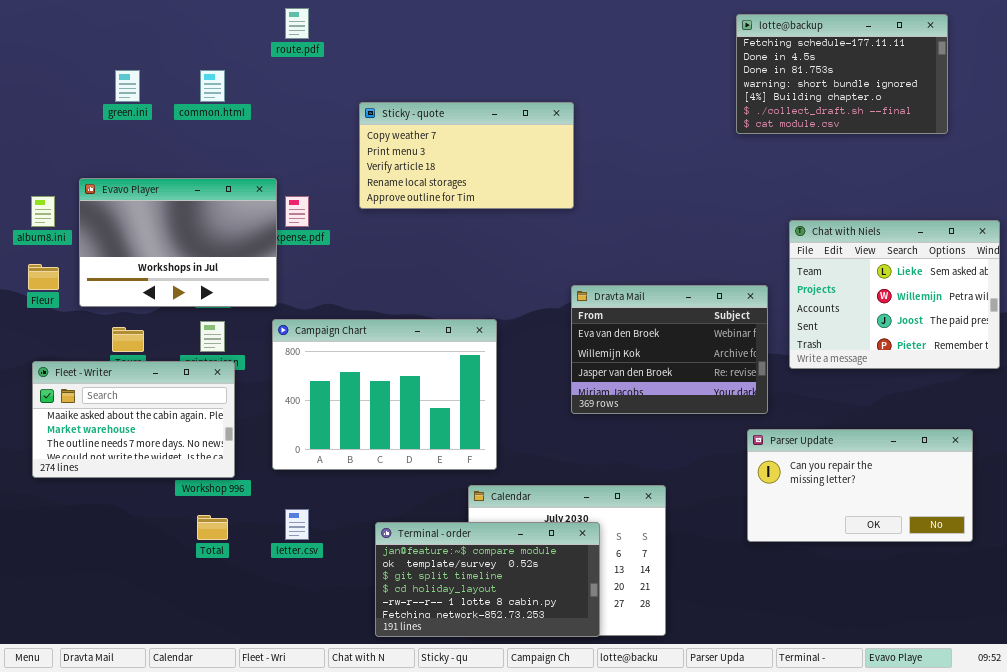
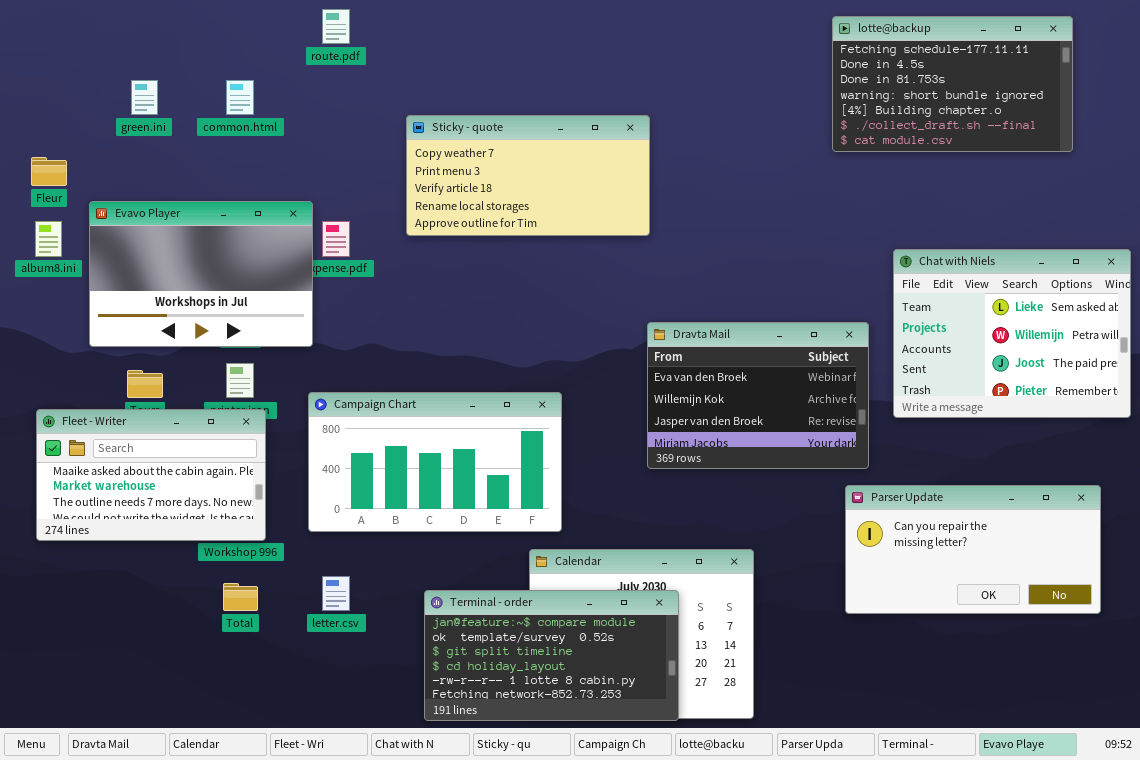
Fleur: [28,264,59,290] -> [31,157,67,186], moved
Campaign Chart: [272,319,497,470] -> [308,392,562,532], resized

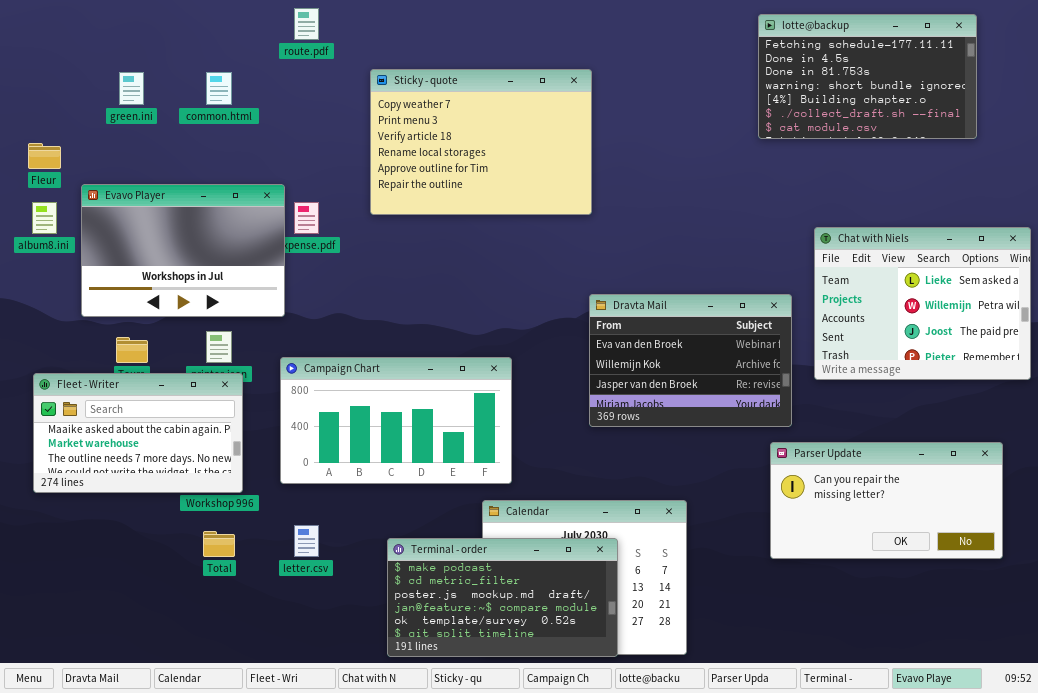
Sticky - quote: [406,115,650,236] -> [370,69,592,215], resized
Terminal - order: [424,590,679,721] -> [387,538,618,657], scrolled up 3 rows

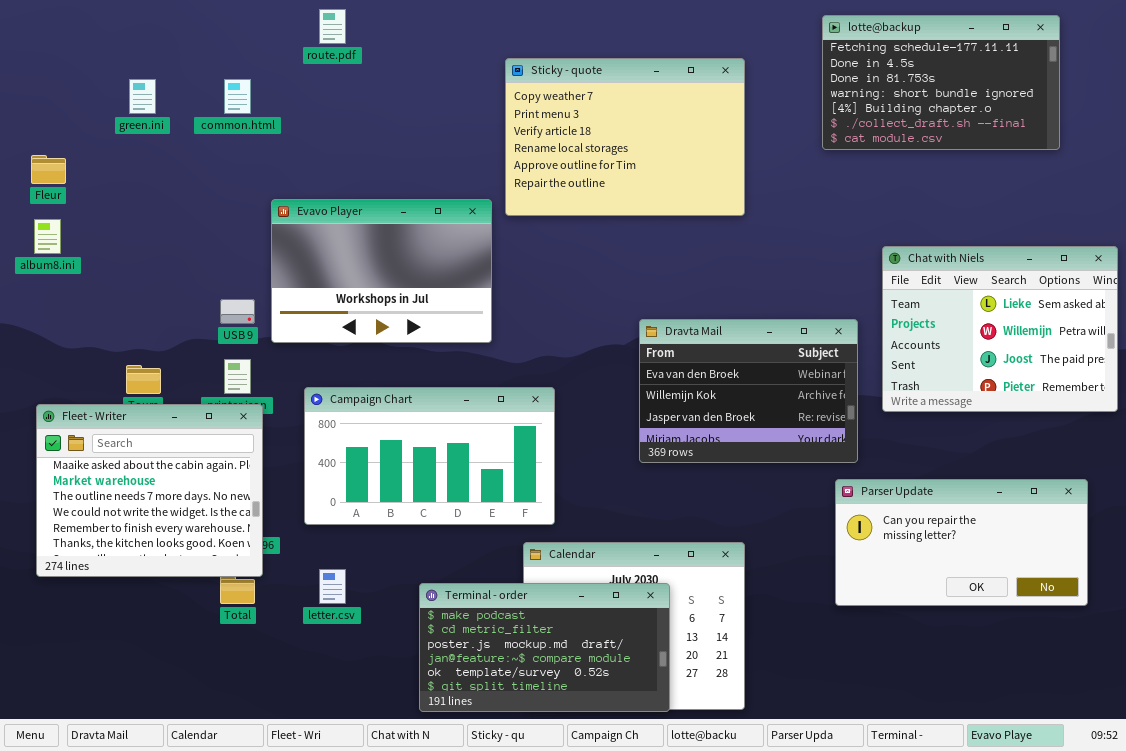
Sticky - quote: [370,69,592,215] -> [505,58,745,216], moved
Evavo Player: [81,184,285,317] -> [271,199,492,343], moved
Fleet - Writer: [33,373,243,493] -> [36,404,263,577], resized

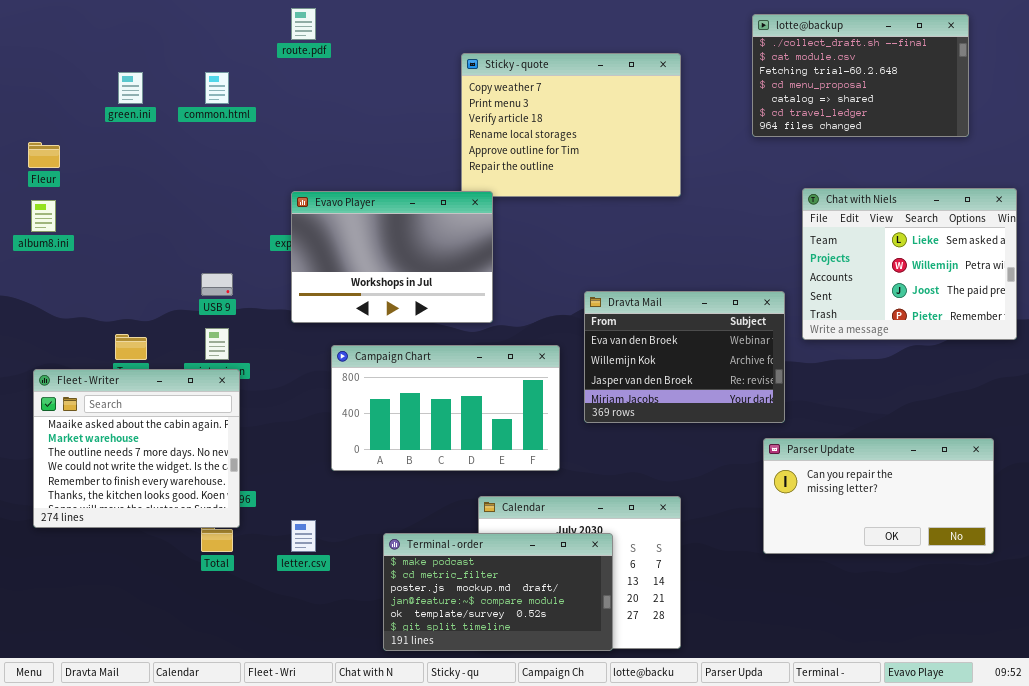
lotte@backup: [822,15,1060,150] -> [752,14,969,137], scrolled down 5 rows
Evavo Player: [271,199,492,343] -> [291,191,493,323], moved
Chat with Niels: [882,246,1118,412] -> [802,188,1017,340], moved
Campaign Chart: [304,387,555,525] -> [331,345,560,471], moved

